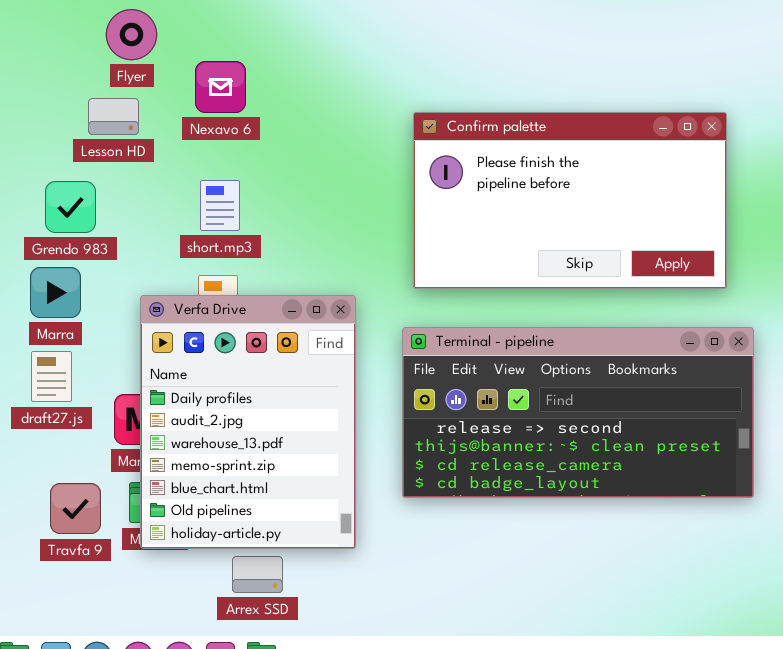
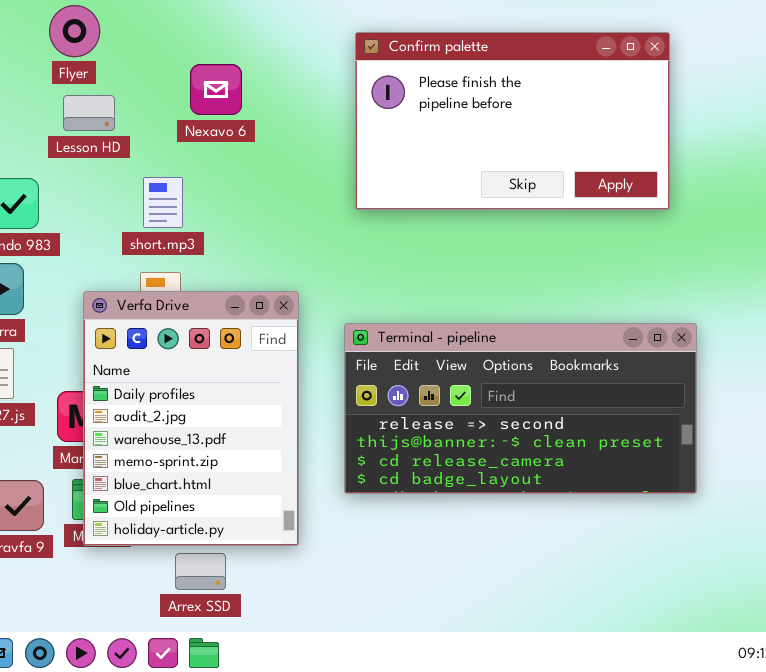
Nexavo 6: [195,61,246,113] -> [190,64,242,115], moved
Lesson HD: [88,98,139,135] -> [63,95,115,131], moved
Confirm palette: [413,112,727,289] -> [355,32,670,210], moved

